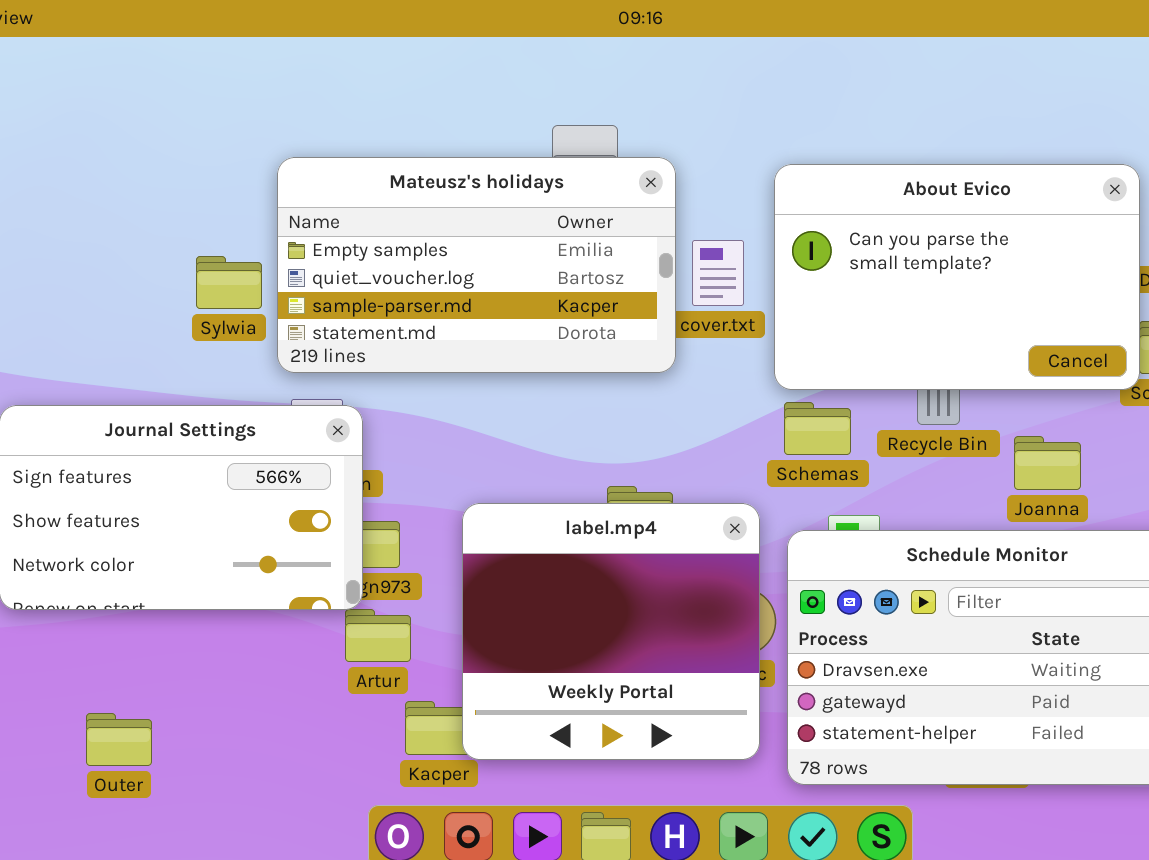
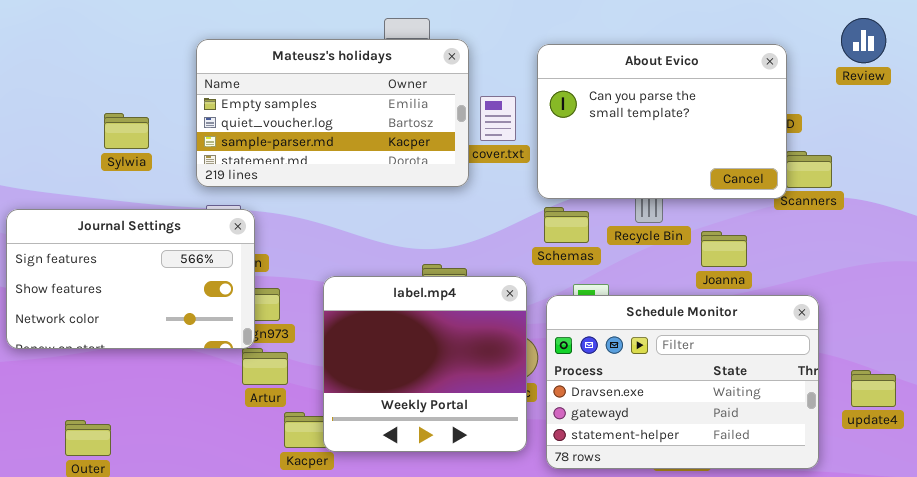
Sylwia: [196,256,262,309] -> [104,113,149,149], moved

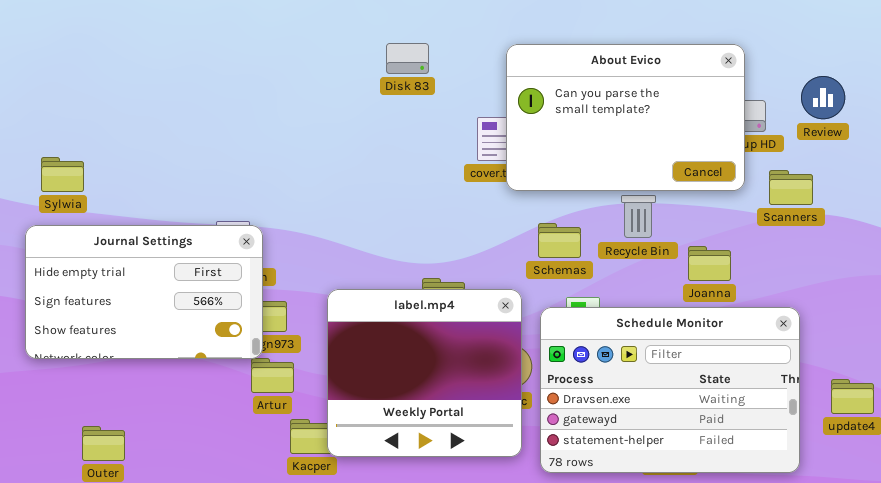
Review: [841,18,886,63] -> [801,76,845,119], moved
Mateusz's holidays: [196,39,469,187] -> none, closed
About Evico: [537,44,787,199] -> [506,44,745,191], moved
Sylwia: [104,113,149,149] -> [41,157,84,192], moved
Journal Settings: [6,209,255,349] -> [25,225,263,359], scrolled up 1 row

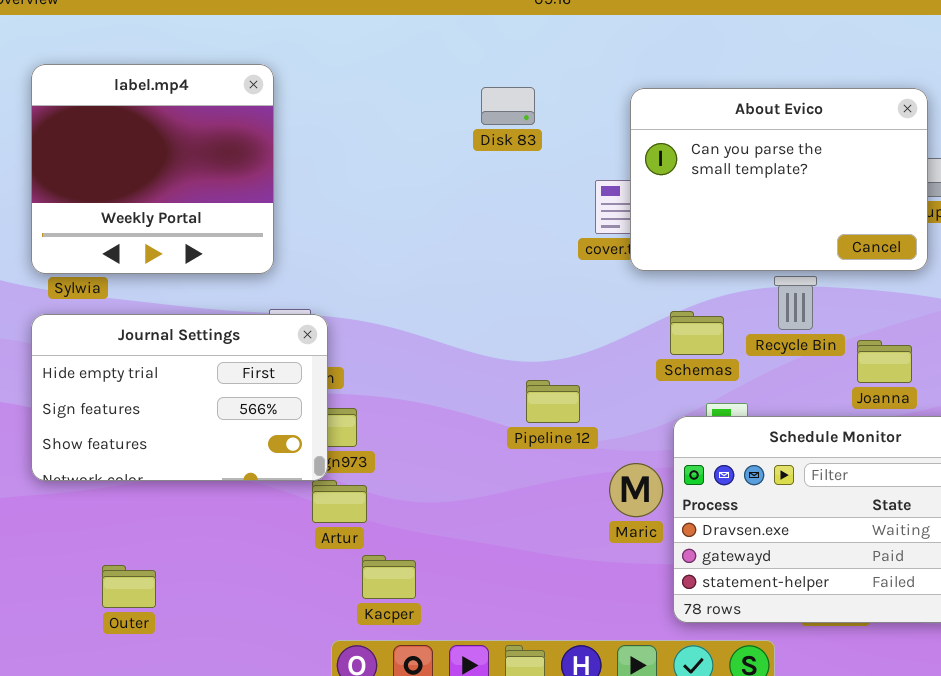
label.mp4: [327,289,522,457] -> [31,64,274,274], moved

